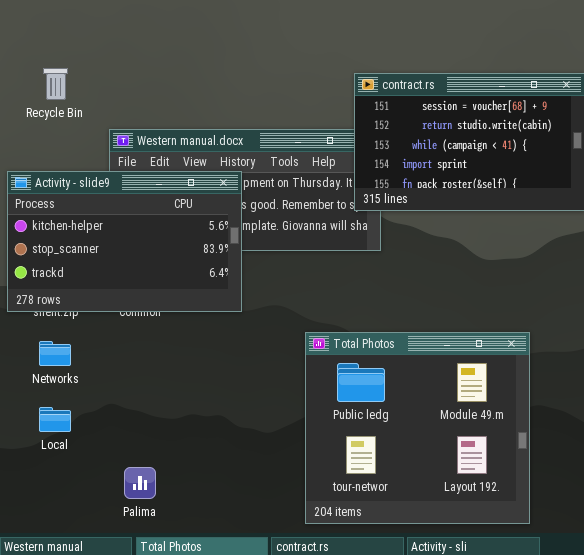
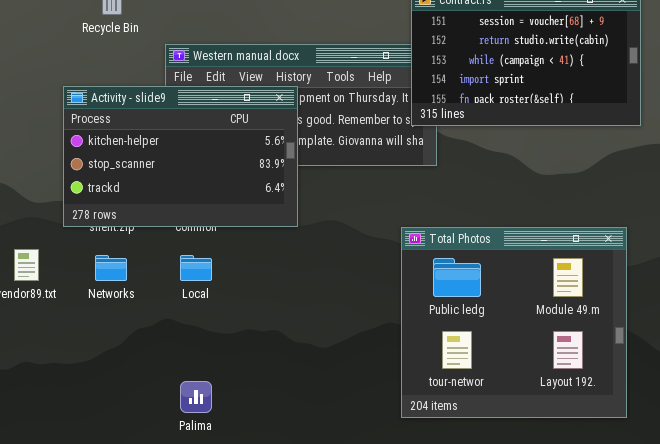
Total Photos: [305,332,530,524] -> [401,227,627,418], moved
Local: [39,407,71,432] -> [180,255,212,281], moved

